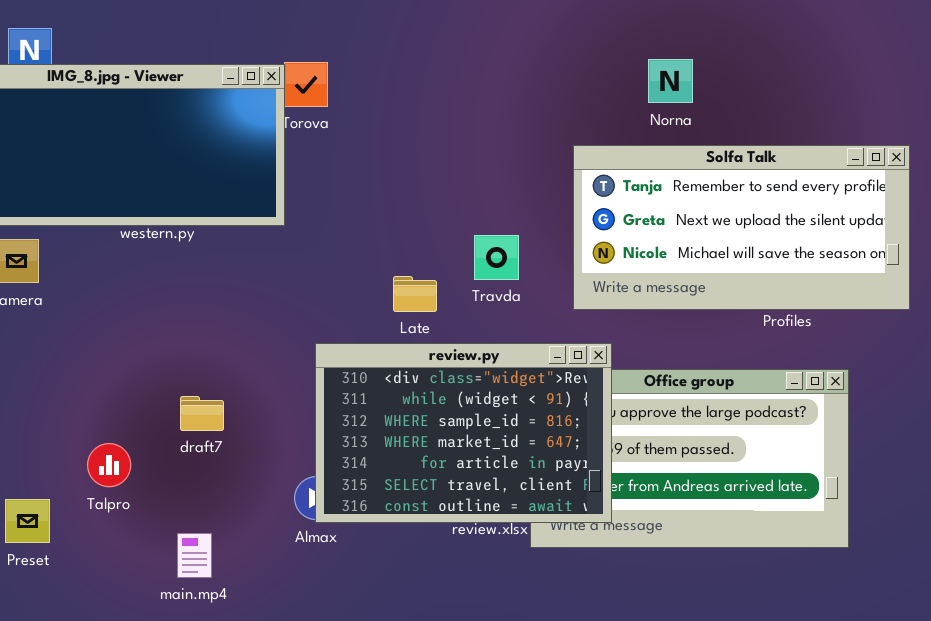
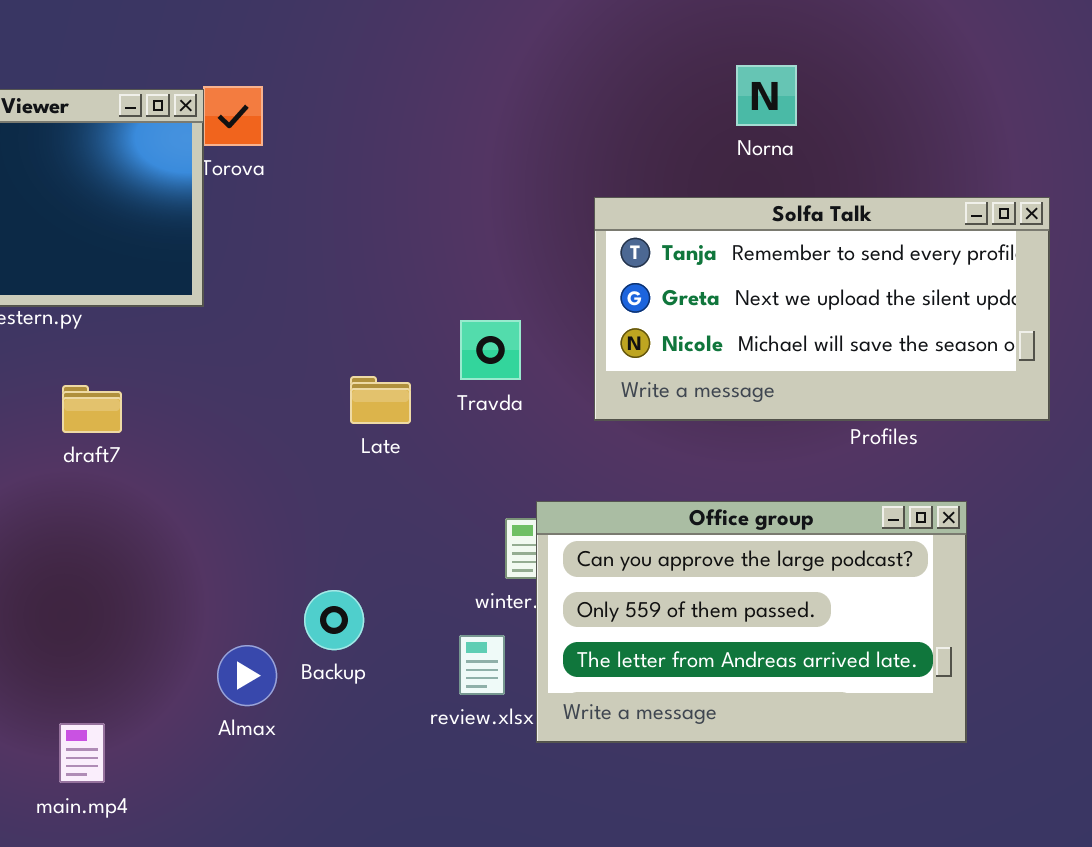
Norna: [648,59,693,103] -> [736,65,797,126], moved
review.py: [315,343,612,523] -> none, closed
draft7: [180,396,224,431] -> [62,385,122,433], moved

